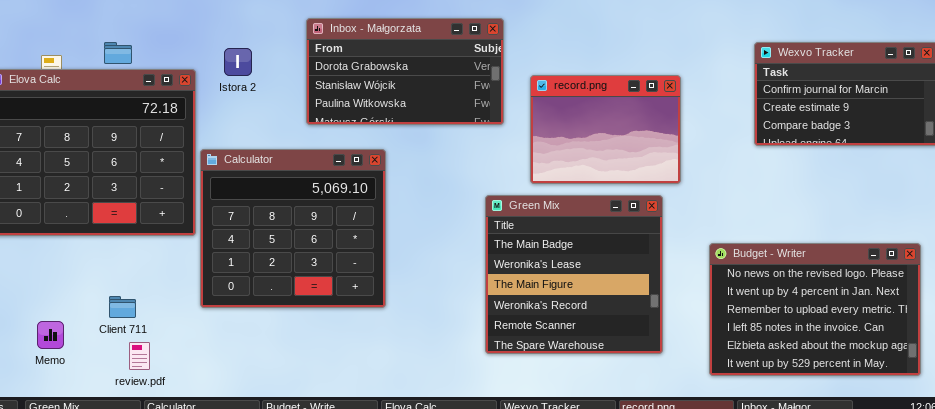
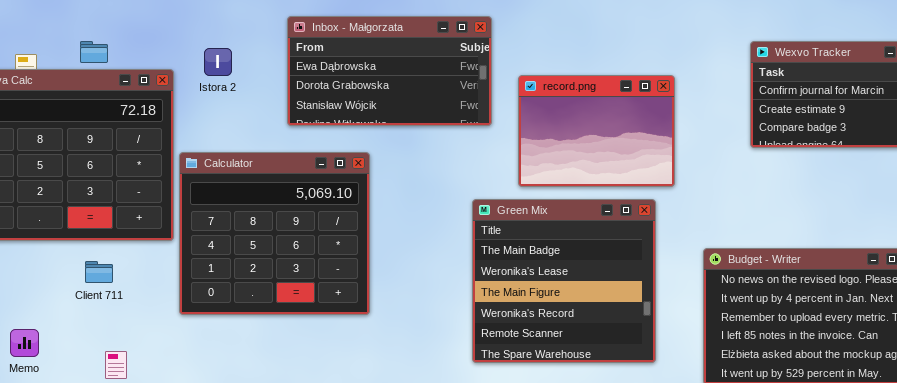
Inbox - Małgorzata: [306,18,504,125] -> [287,16,492,126], scrolled up 1 row
Client 711: [109,296,136,318] -> [85,261,113,283], moved

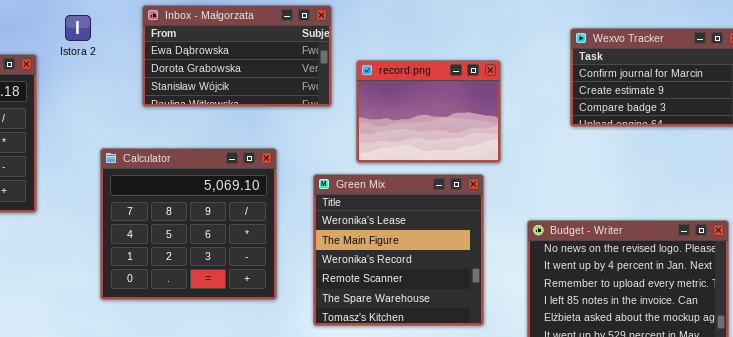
Istora 2: [204,48,232,76] -> [65,15,91,41], moved
Calculator: [179,152,370,315] -> [100,148,277,300], moved
Green Mix: [472,199,656,363] -> [313,174,484,326], scrolled down 1 row

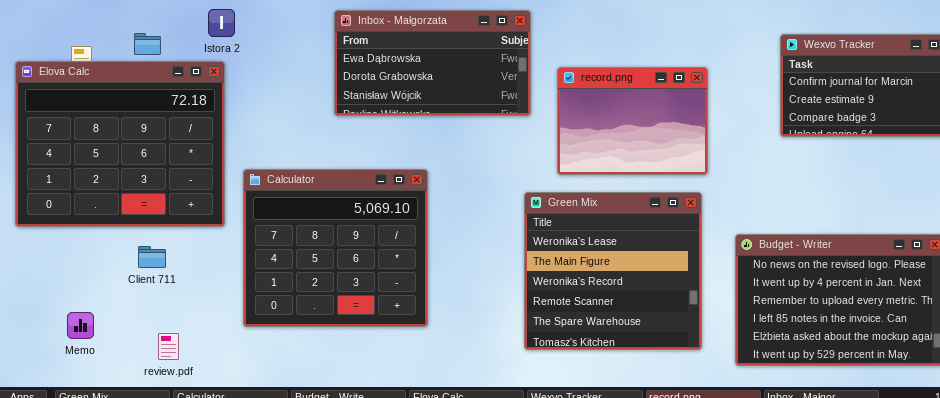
Istora 2: [65,15,91,41] -> [208,9,235,37], moved
Calculator: [100,148,277,300] -> [243,169,428,327], moved
Green Mix: [313,174,484,326] -> [524,192,702,350], moved

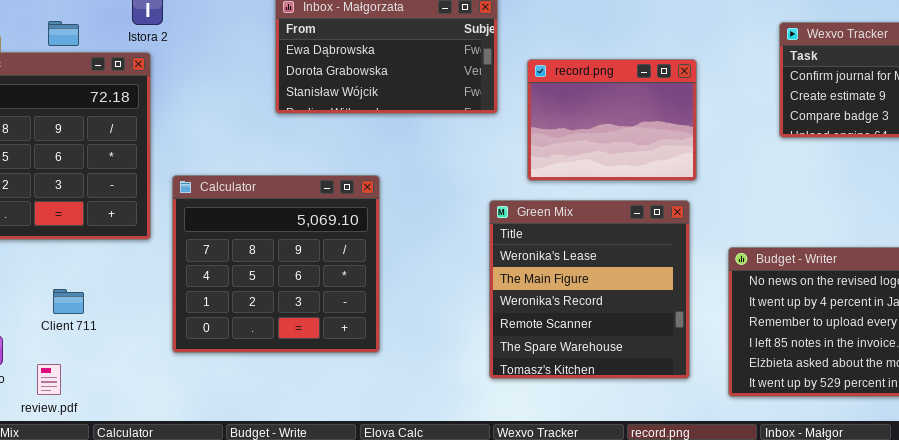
Client 711: [138,246,166,268] -> [53,289,84,314], moved
review.pdf: [158,333,179,360] -> [37,364,61,395], moved

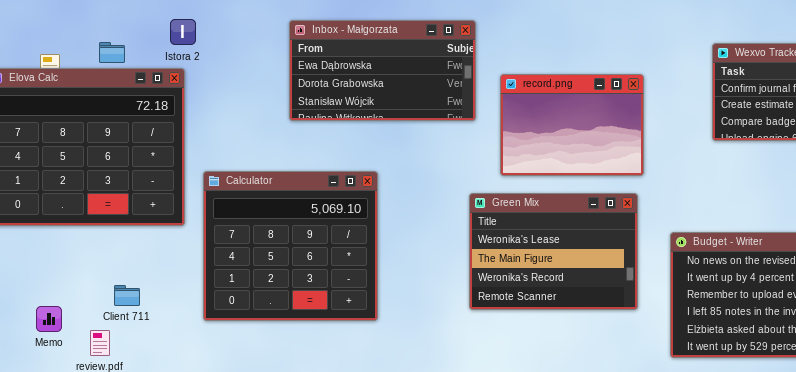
Green Mix: [489,200,690,379] -> [469,193,638,310], resized
Client 711: [53,289,84,314] -> [114,285,140,306], moved

